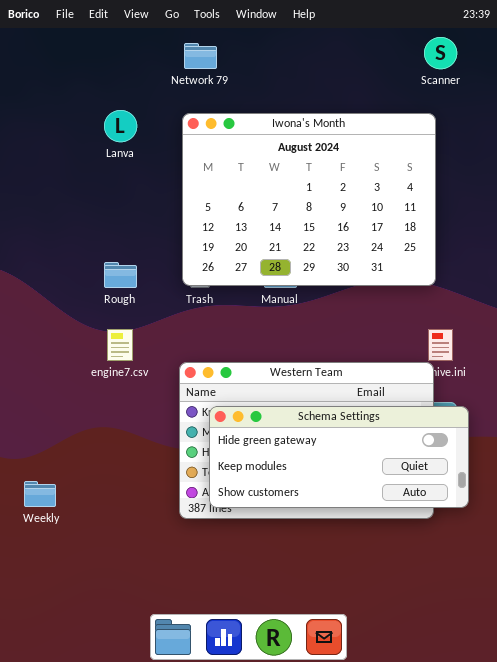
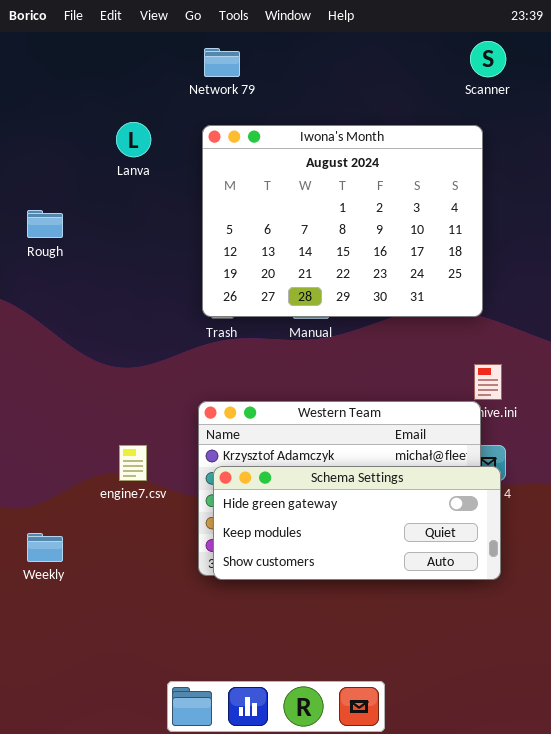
Rough: [104,262,137,288] -> [27,210,63,238], moved
engine7.csv: [107,329,133,361] -> [119,445,147,481], moved
Schema Settings: [209,406,469,508] -> [213,466,501,580], moved

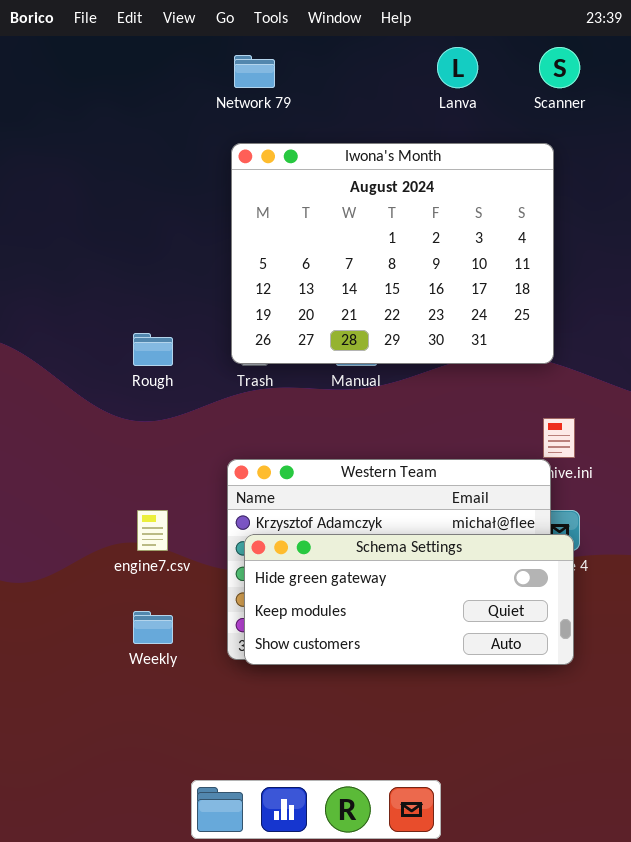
Lanva: [116,122,151,157] -> [437,47,478,88], moved
Rough: [27,210,63,238] -> [133,333,173,366], moved
Weekly: [27,533,63,562] -> [133,611,173,644], moved

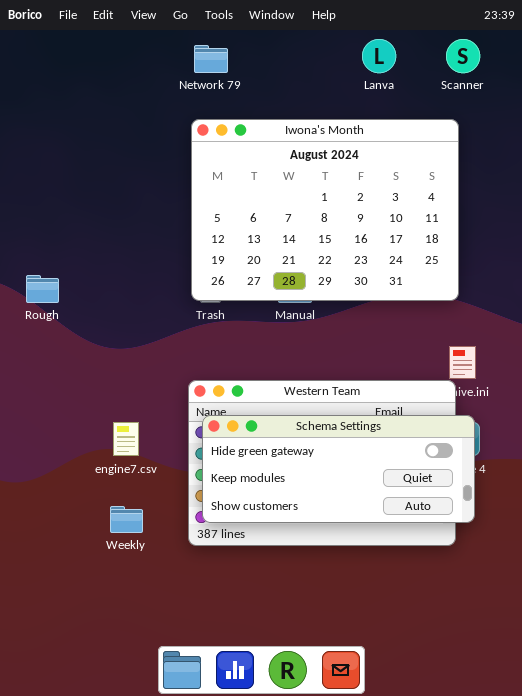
Rough: [133,333,173,366] -> [26,275,59,303], moved
Schema Settings: [244,534,574,665] -> [202,415,475,523], moved

